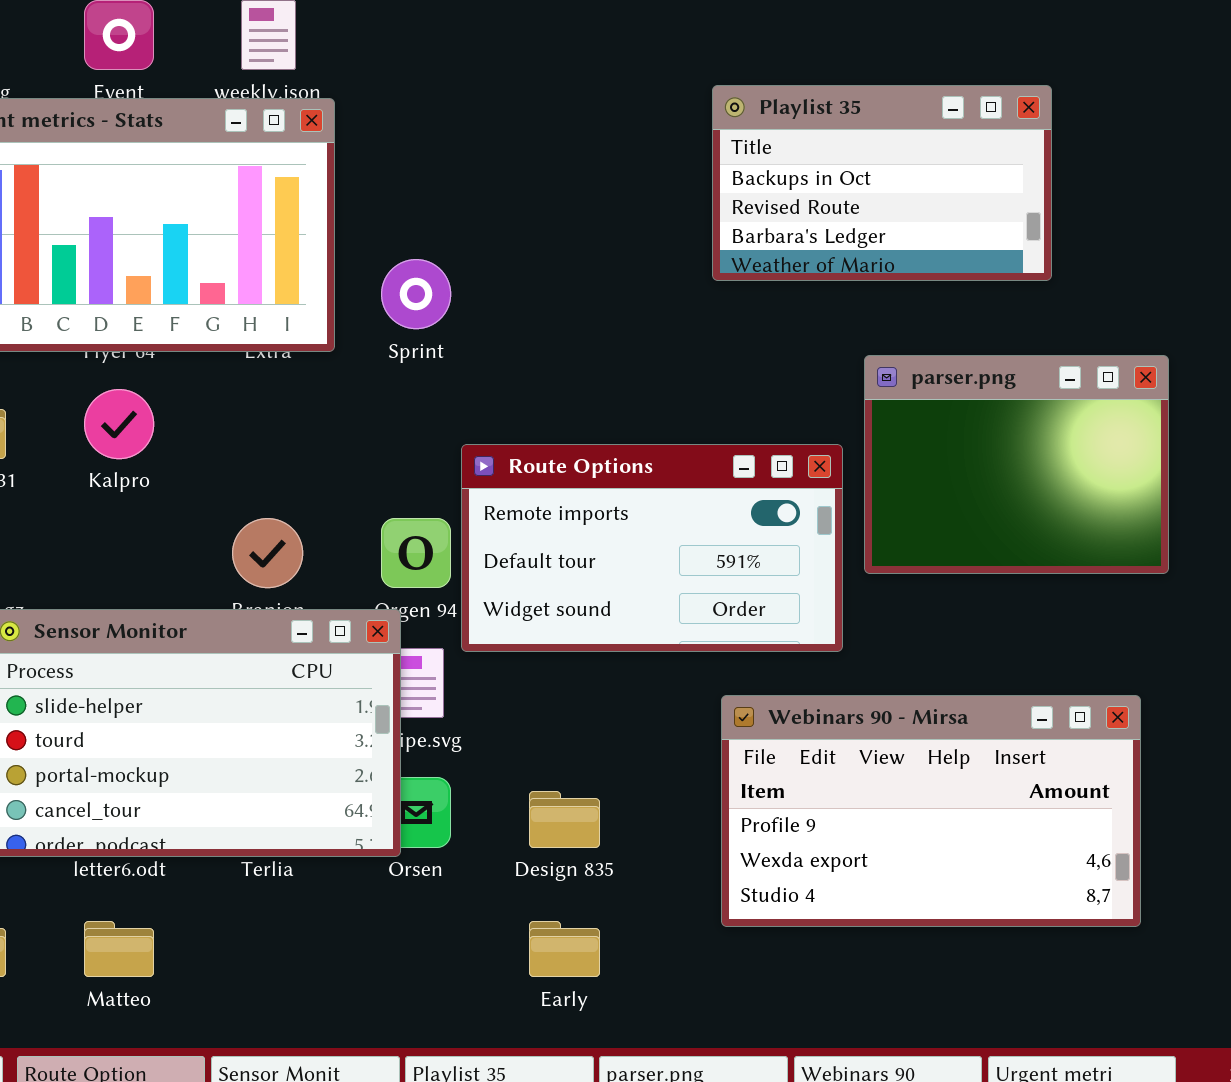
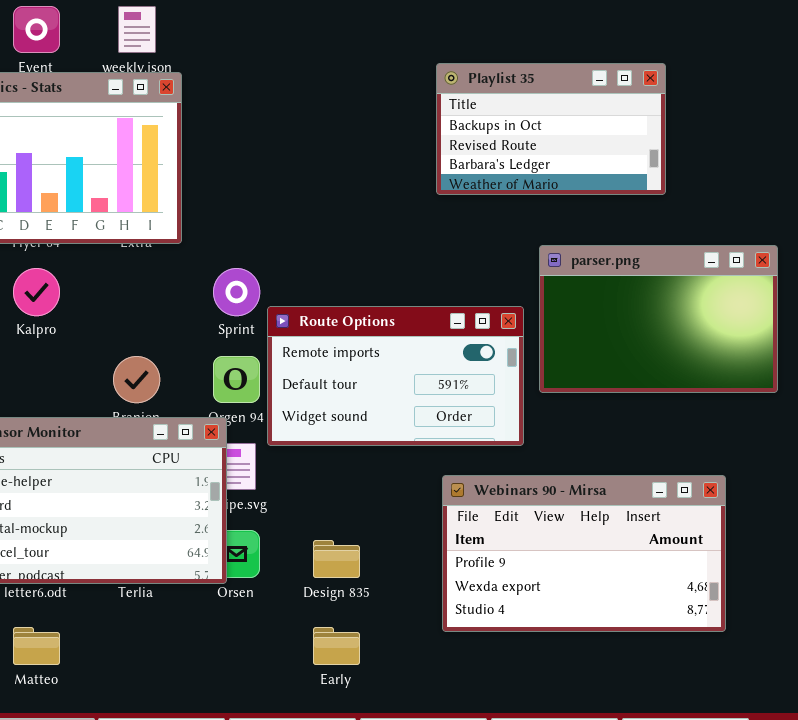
Sprint: [381,259,451,329] -> [213,268,260,316], moved
parser.png: [864,355,1169,574] -> [539,245,778,393], resized

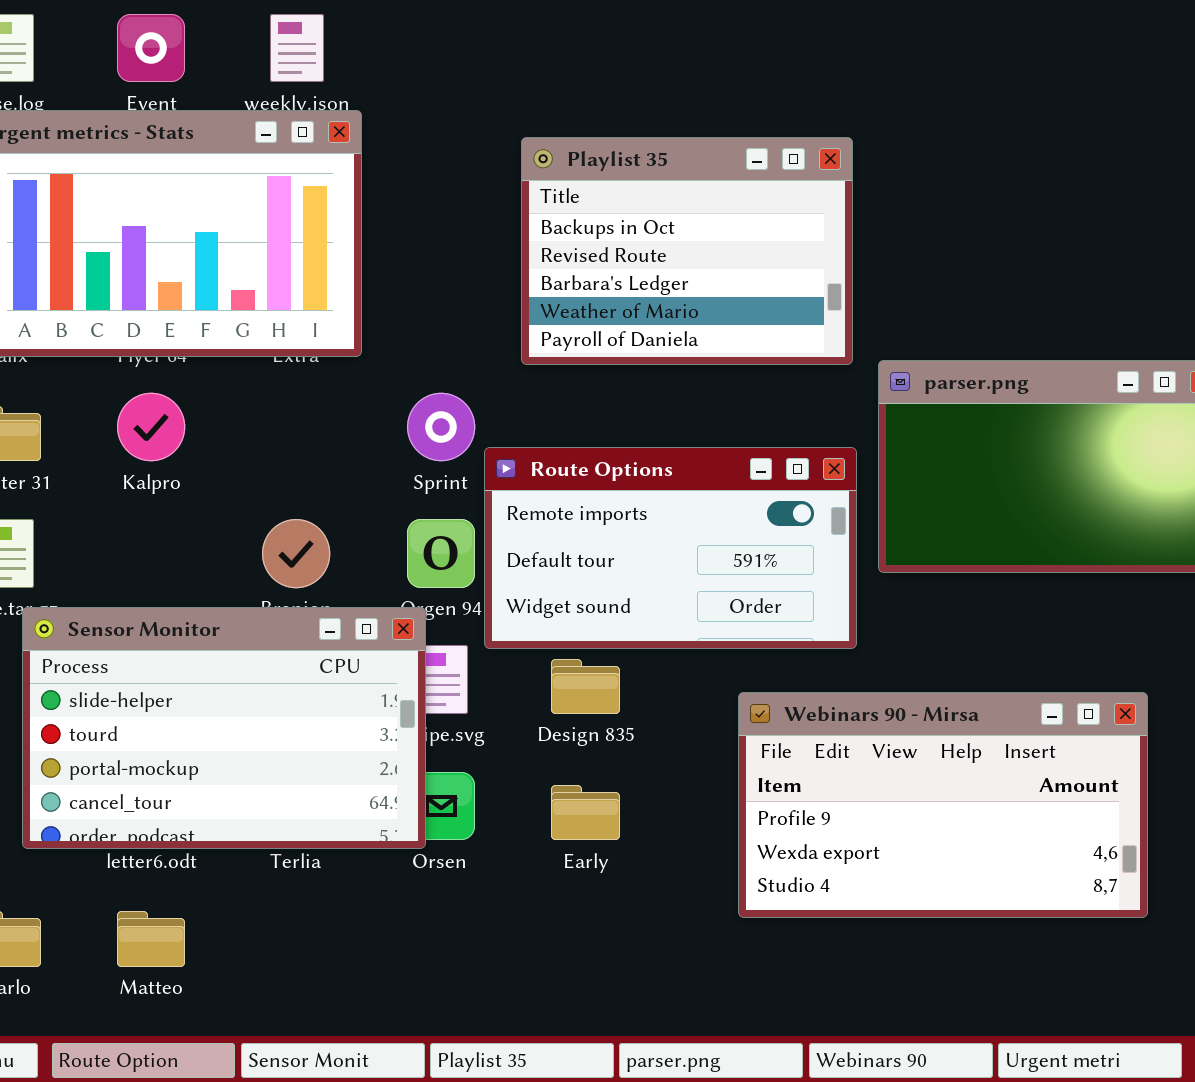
Playlist 35: [436,63,666,195] -> [521,137,853,365], moved, resized
Design 835: [313,540,360,578] -> [551,659,620,714], moved
Early: [313,627,360,665] -> [551,785,620,840], moved

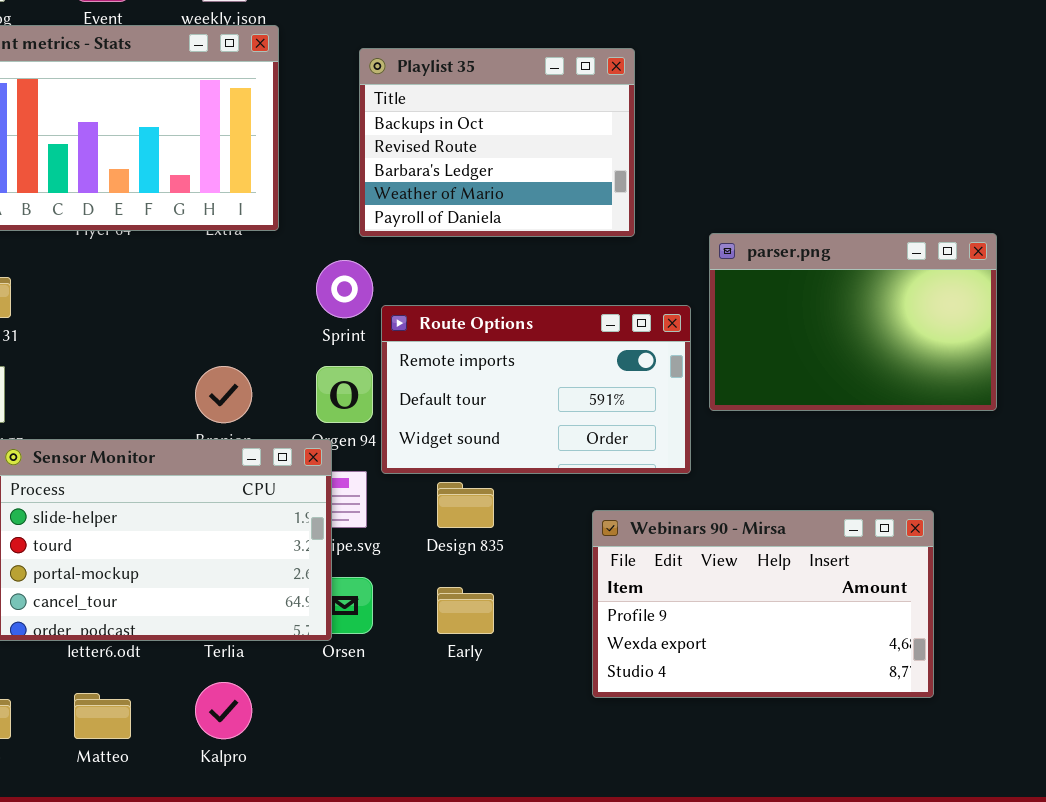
Playlist 35: [521,137,853,365] -> [359,48,635,237], moved
Kalpro: [117,393,185,461] -> [195,682,252,739], moved

